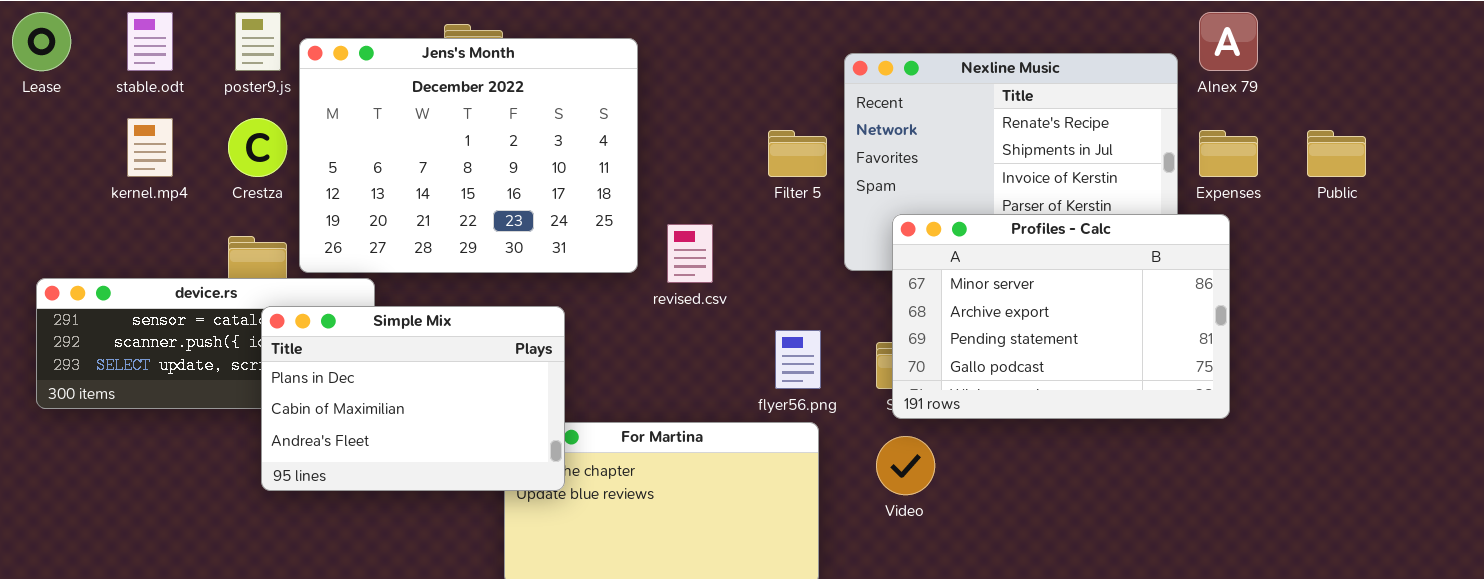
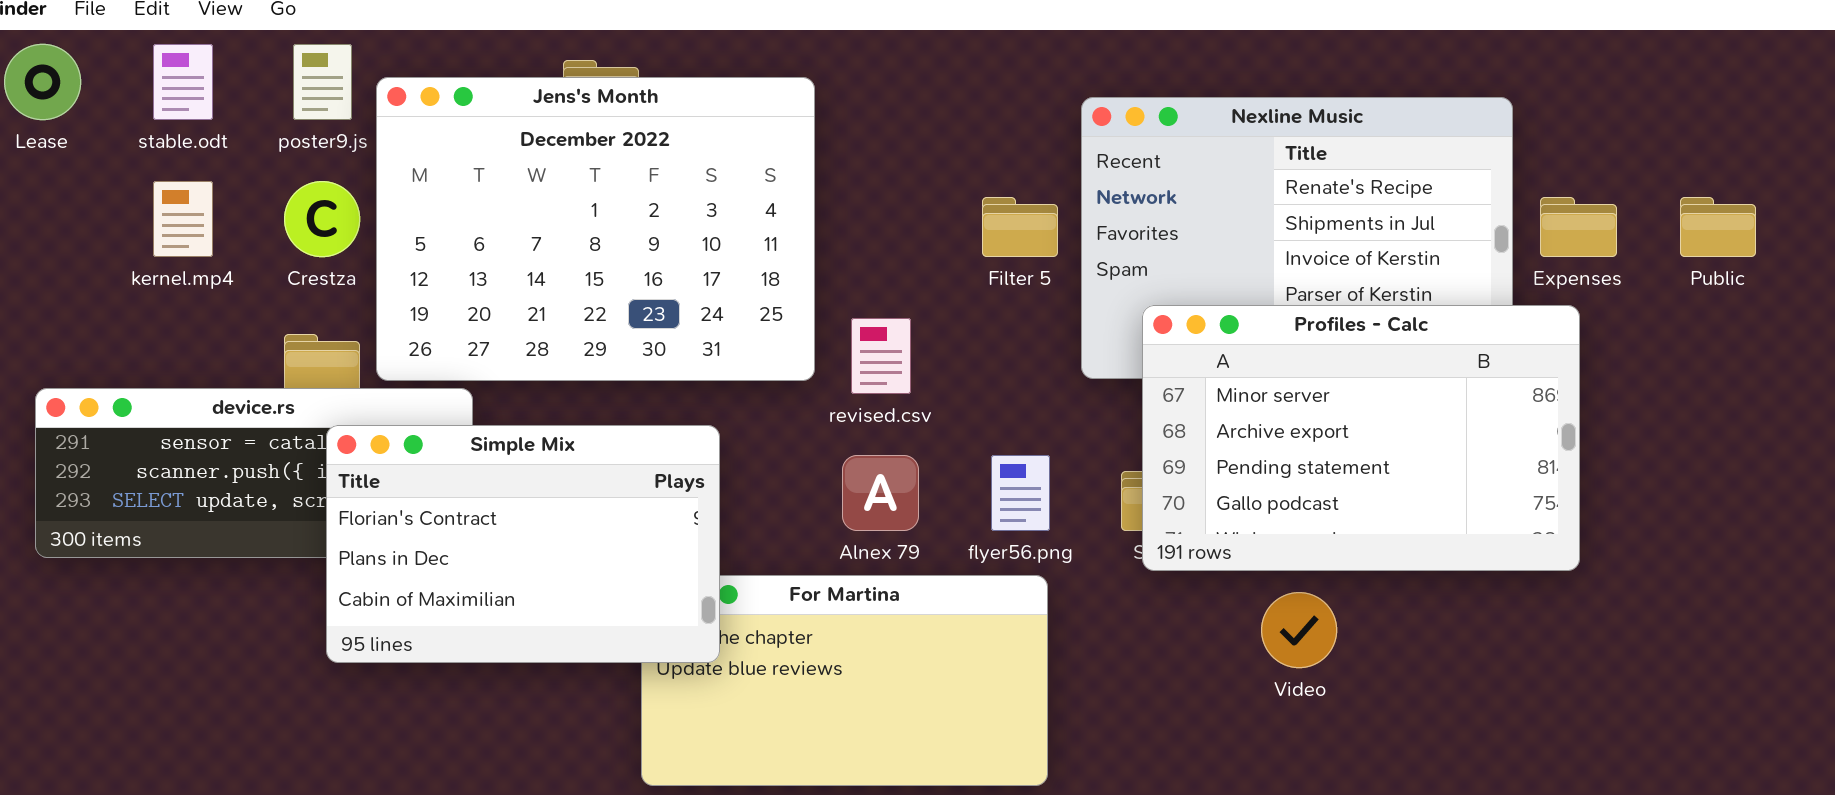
Alnex 79: [1199,12,1258,71] -> [842,455,919,531], moved
Simple Mix: [261,306,565,491] -> [326,425,720,663], scrolled up 1 row
Video: [876,436,935,495] -> [1261,592,1337,668], moved

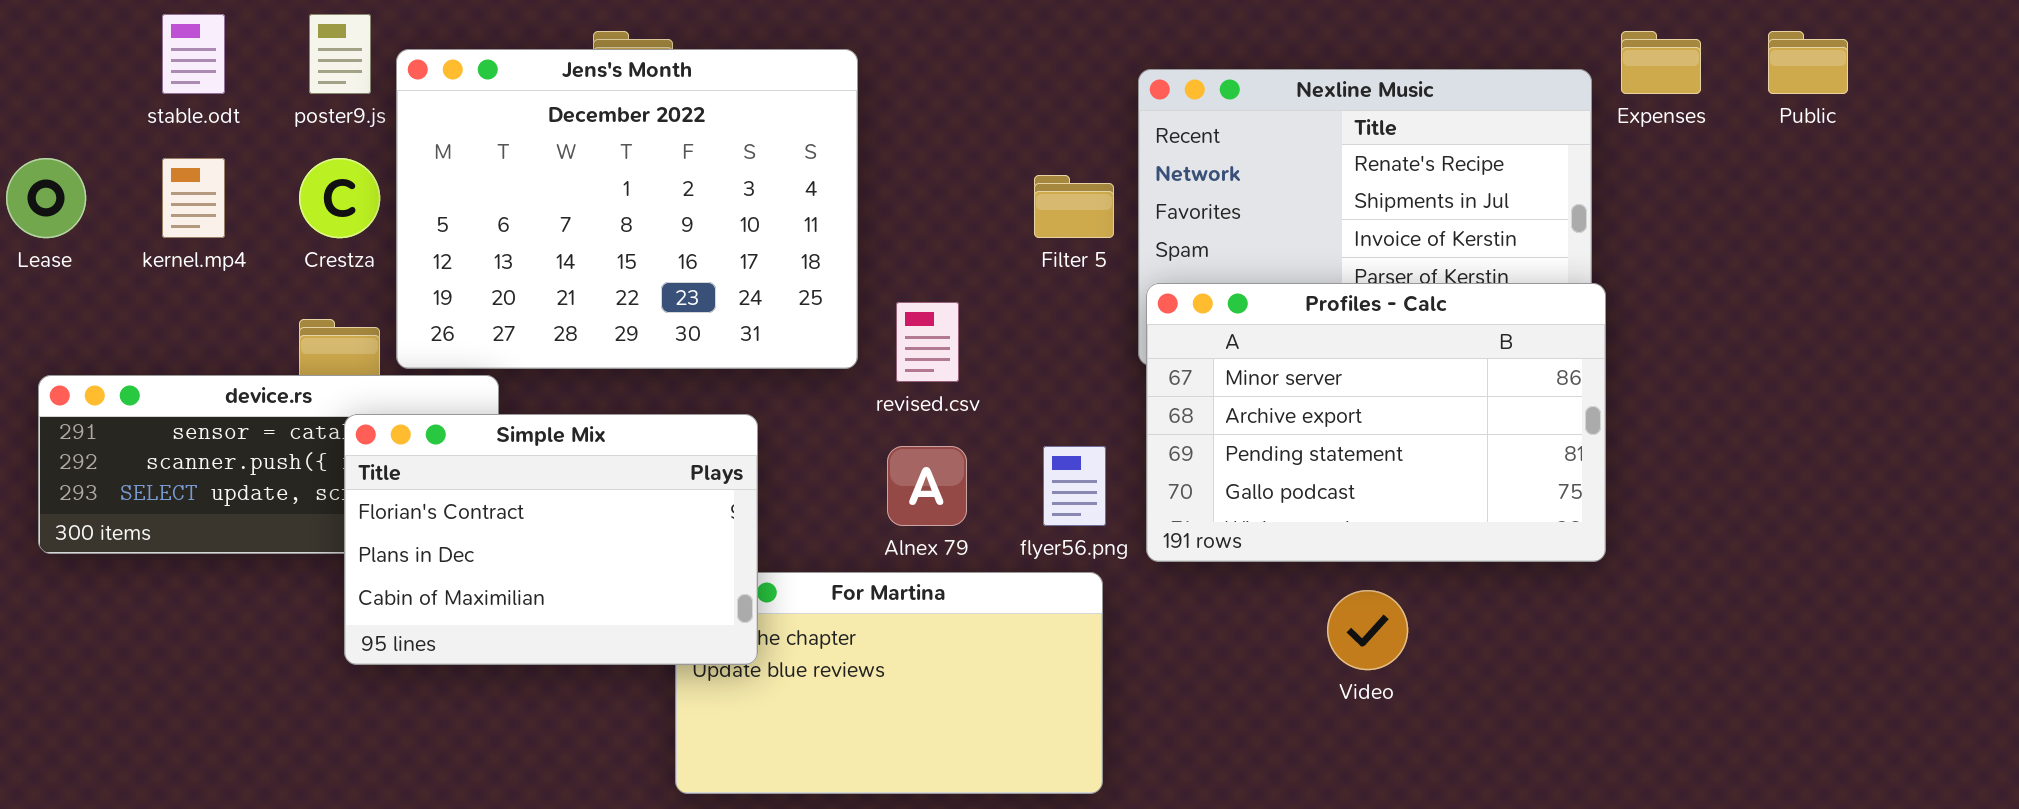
Lease: [4,44,81,120] -> [6,158,86,238], moved
Expenses: [1540,197,1617,257] -> [1621,31,1701,94], moved
Public: [1680,197,1756,257] -> [1768,31,1848,94], moved
Profiles - Calc: [1142,305,1580,571] -> [1146,283,1606,562], moved

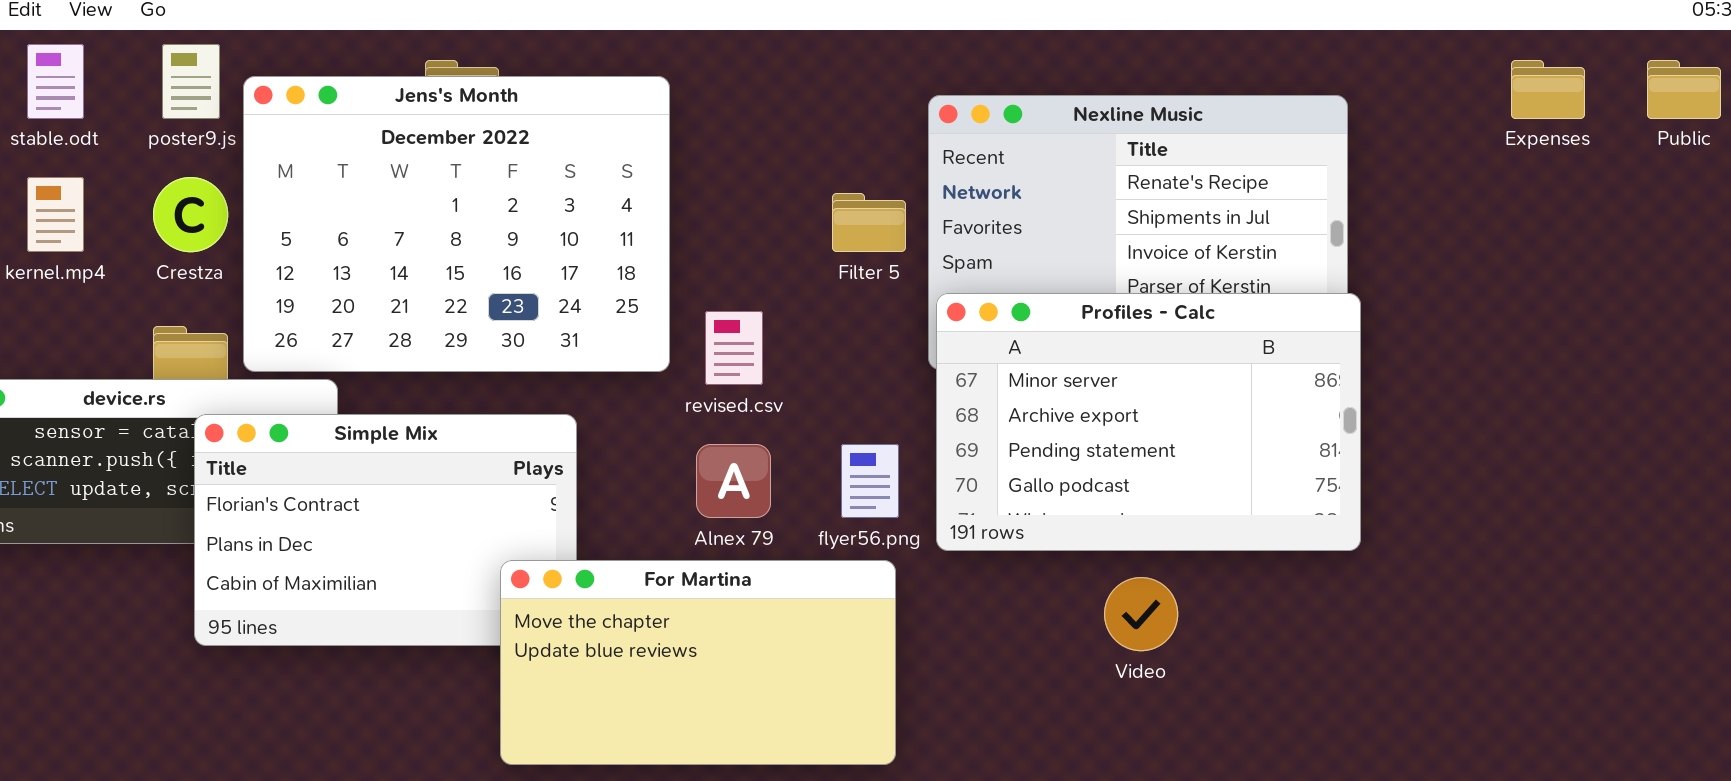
Expenses: [1621,31,1701,94] -> [1511,60,1585,119], moved
Public: [1768,31,1848,94] -> [1647,60,1721,119], moved
For Martina: [675,572,1103,794] -> [500,560,896,765], raised

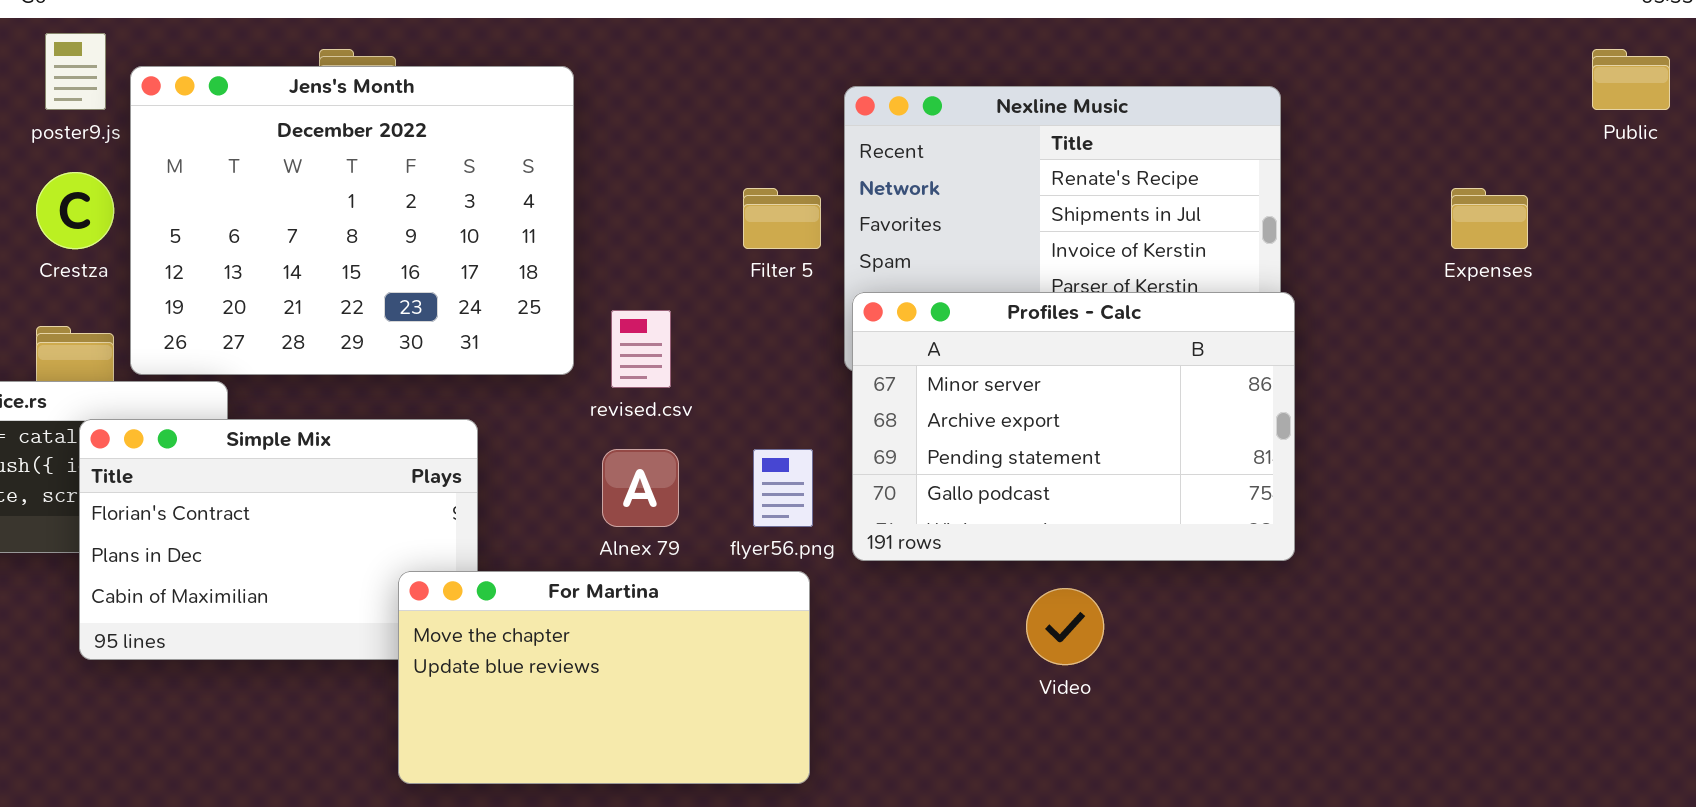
Expenses: [1511,60,1585,119] -> [1451,188,1528,249], moved

